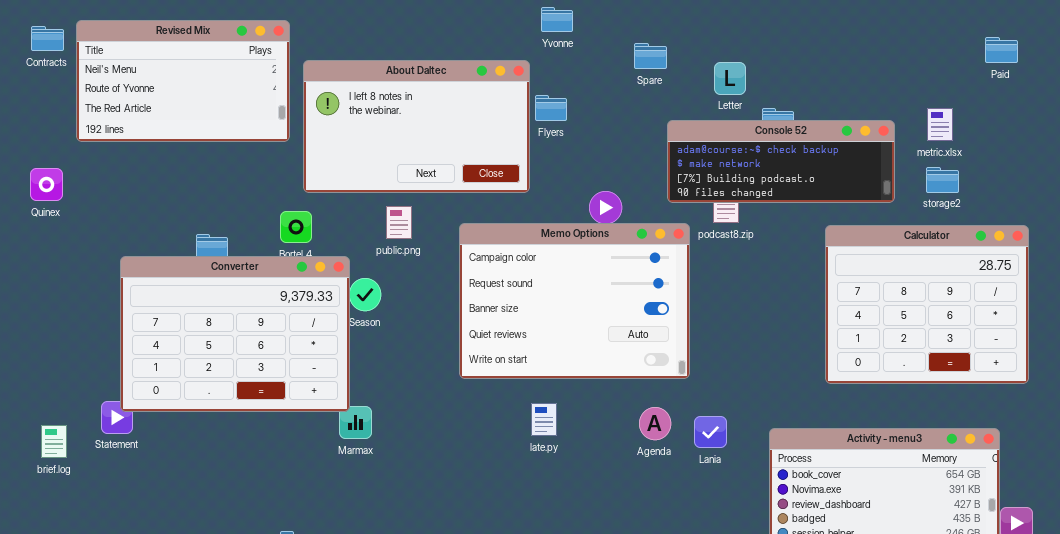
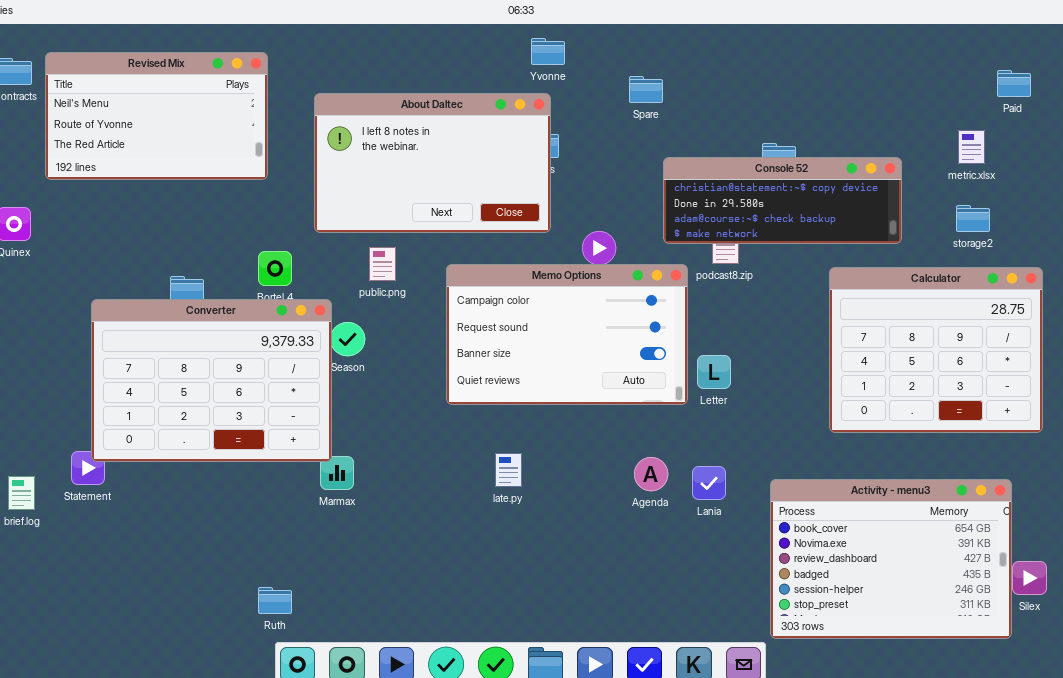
About Daltec: [303,60,530,193] -> [314,93,551,233], moved
Letter: [714,62,746,95] -> [697,355,731,389], moved
metric.xlsx: [927,108,953,141] -> [958,130,985,164], moved
Console 52: [667,120,895,203] -> [663,157,902,244], scrolled up 2 rows
storage2: [926,167,959,193] -> [956,205,990,232], moved
Memo Options: [459,223,690,379] -> [446,264,688,405], resized
late.py: [531,403,557,436] -> [495,453,522,487], moved

